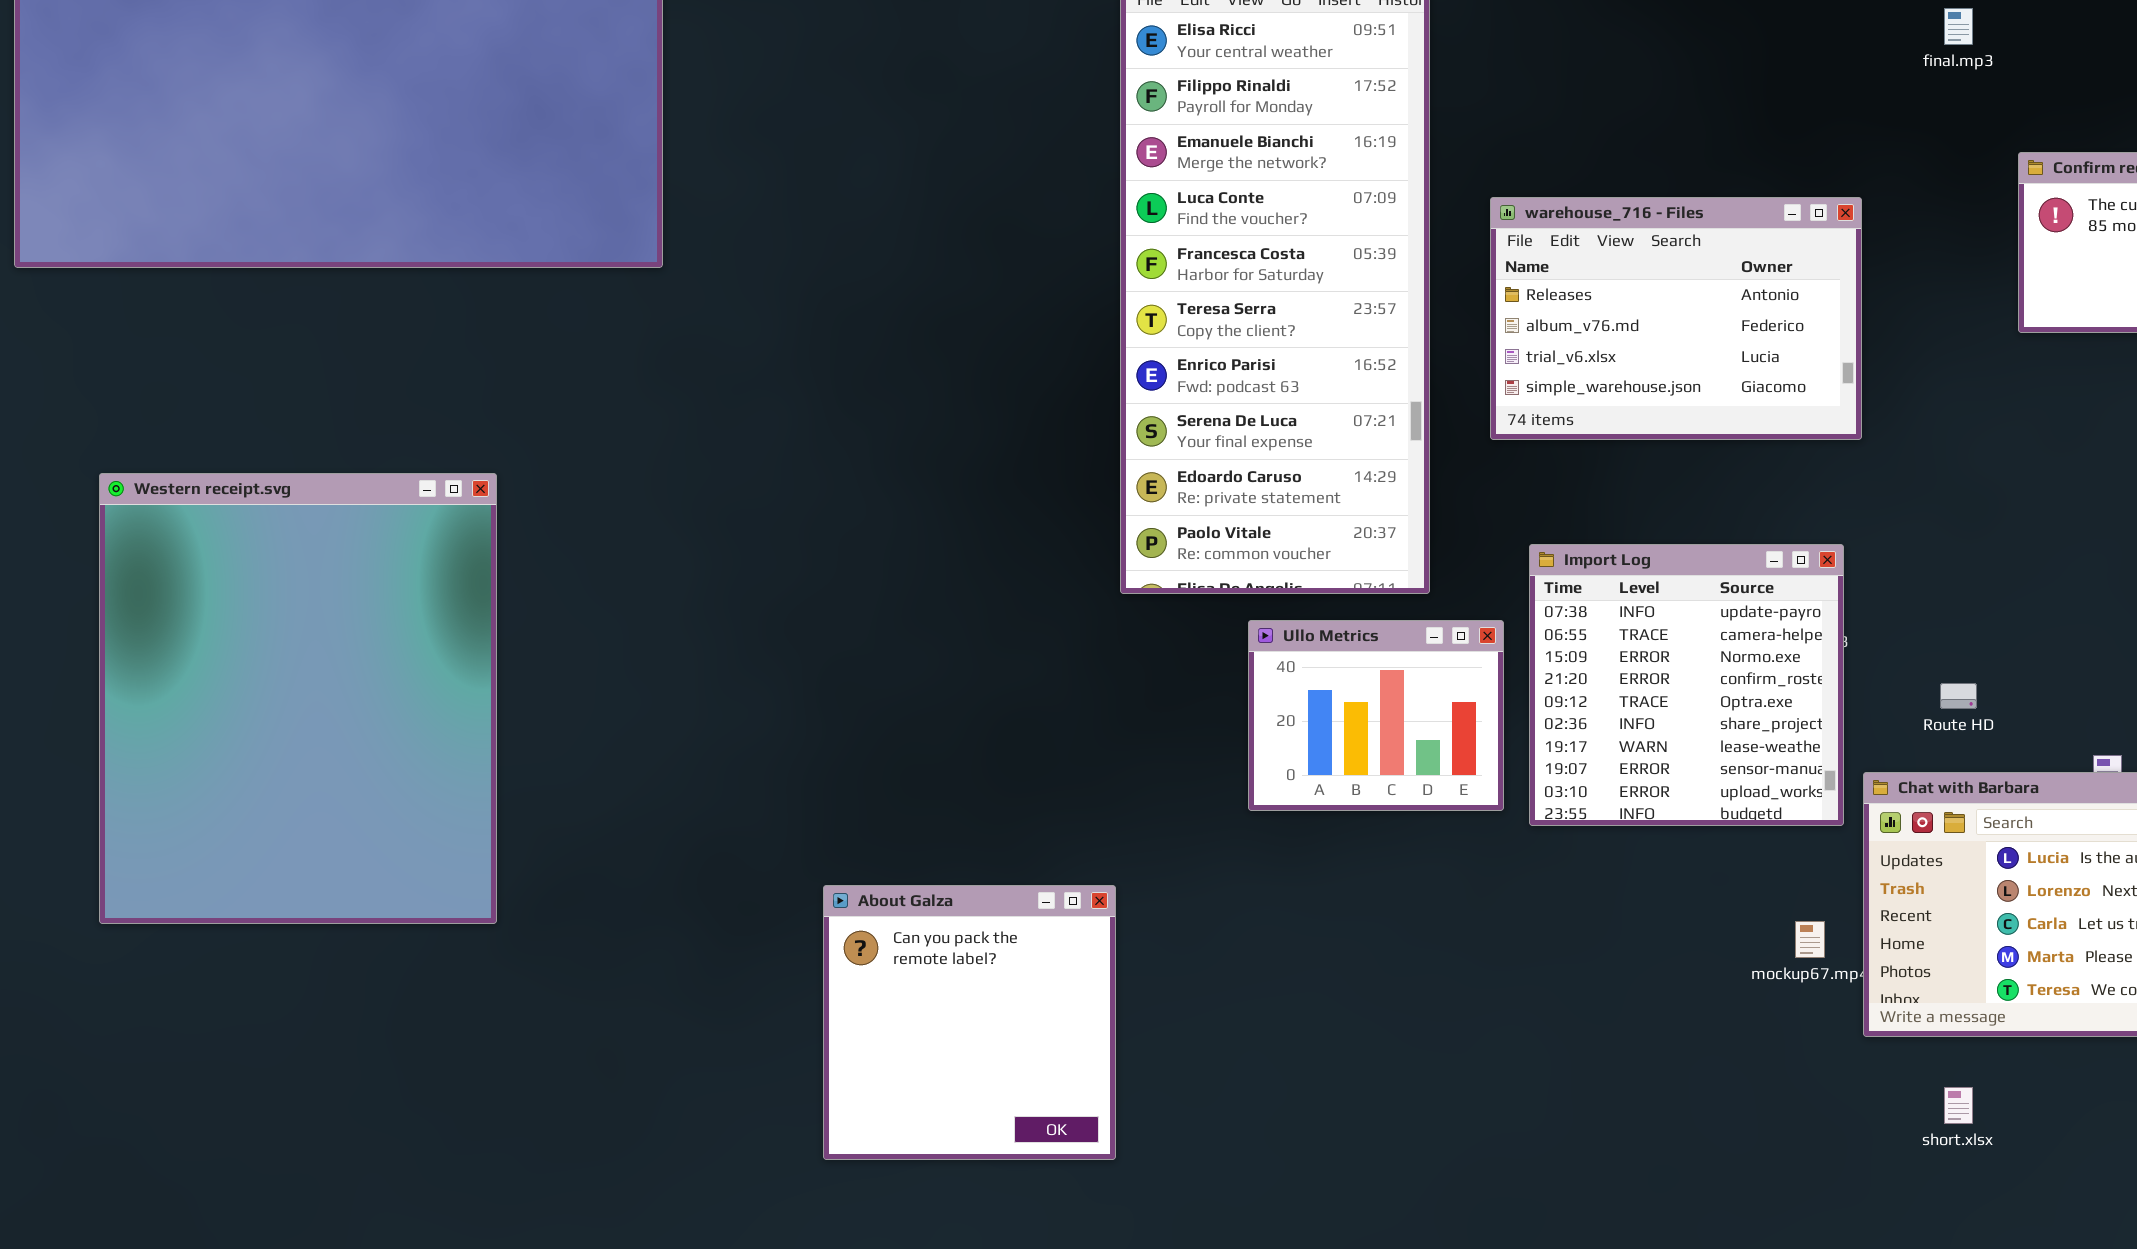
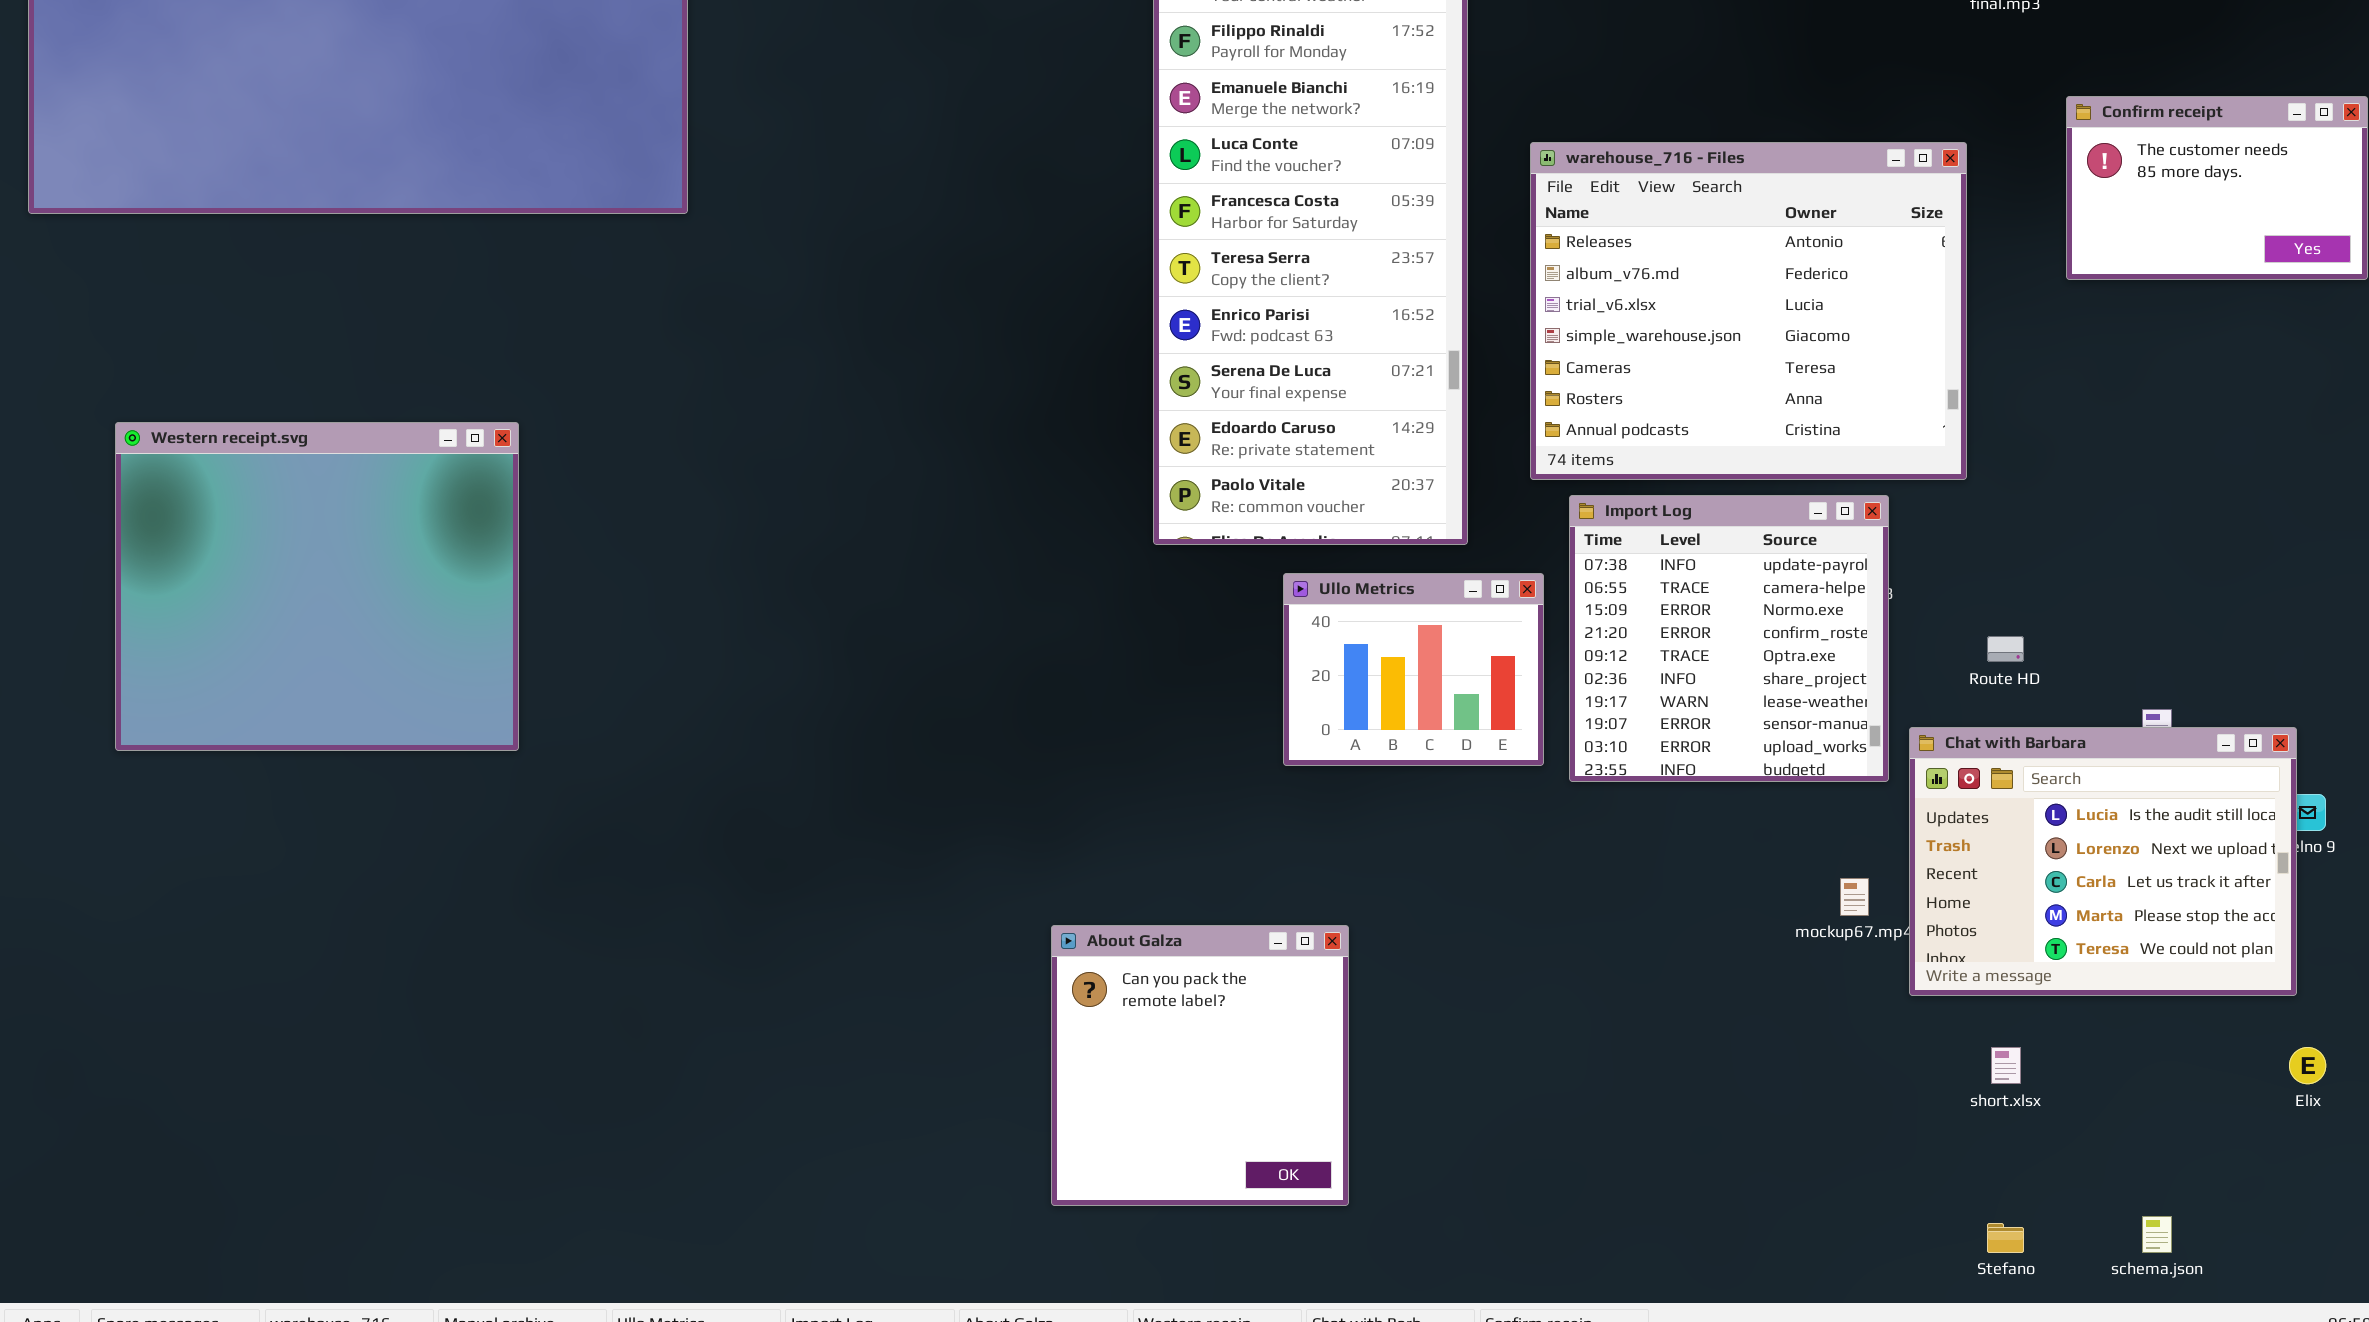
warehouse_716 - Files: [1490,197,1862,440] -> [1530,142,1967,480], resized
Western receipt.svg: [99,473,497,924] -> [115,422,519,751], resized
About Galza: [823,885,1116,1160] -> [1051,925,1349,1206], moved

